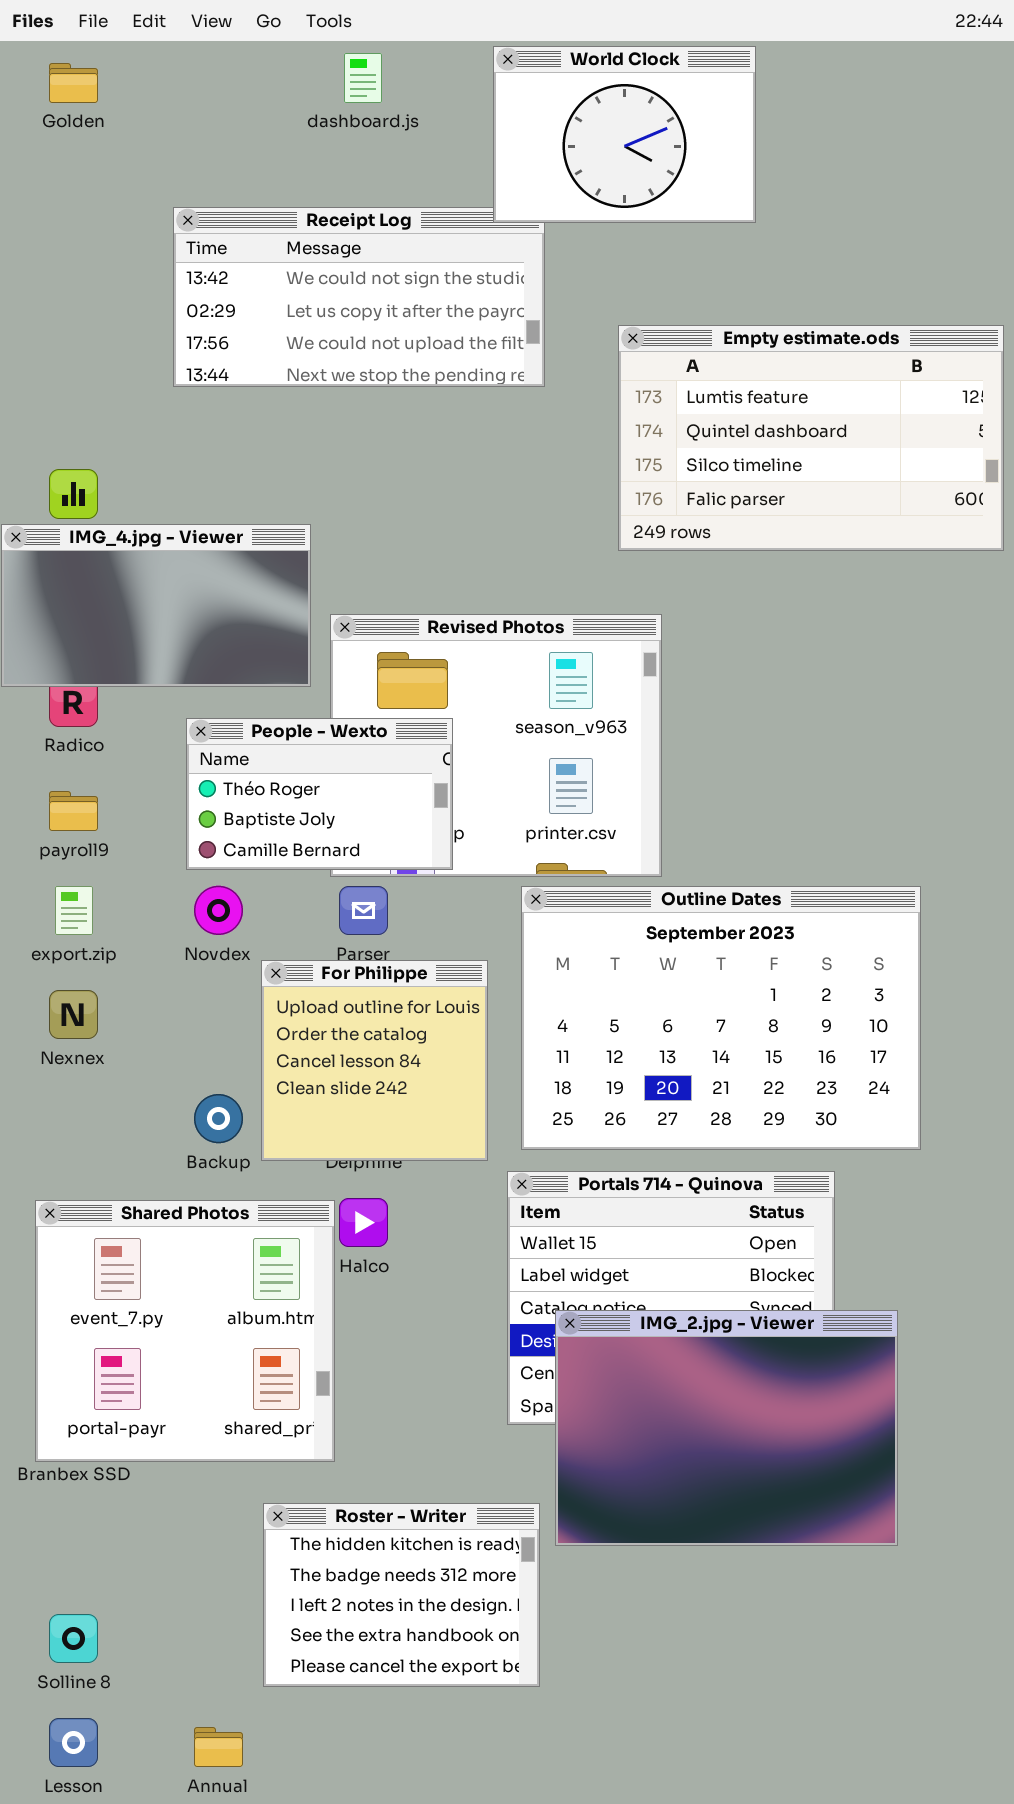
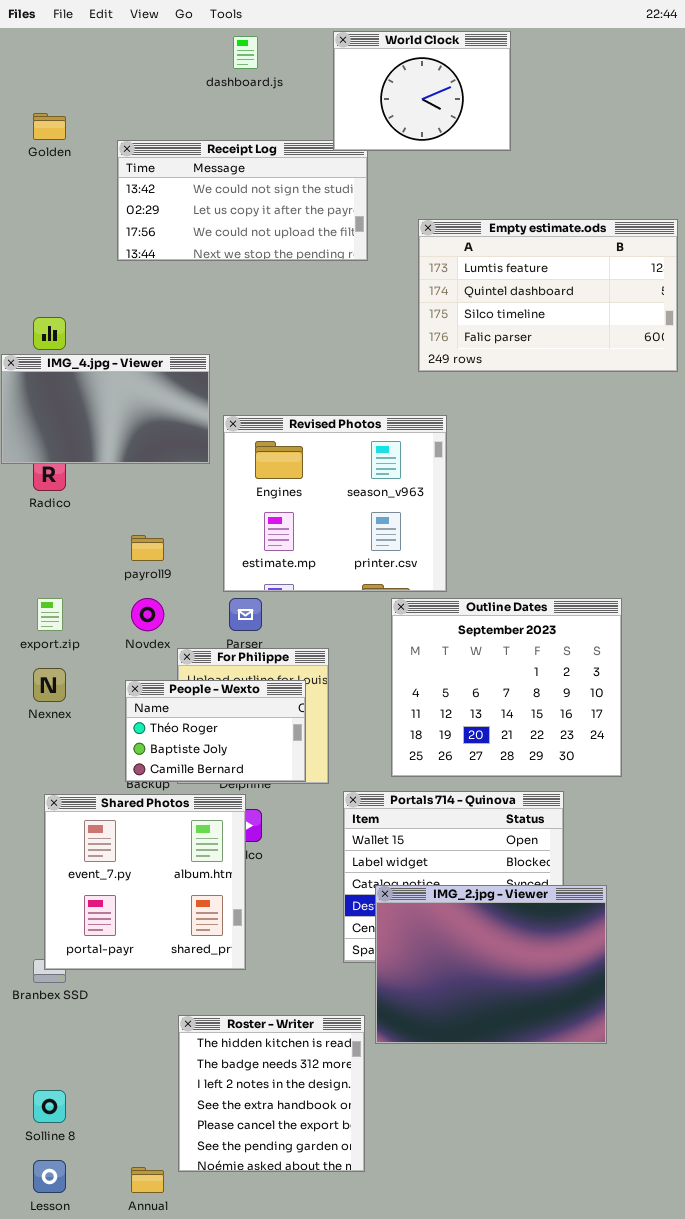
Golden: [49,63,98,103] -> [33,113,66,140], moved
People - Wexto: [186,718,453,870] -> [125,680,306,782], moved
payroll9: [49,791,98,831] -> [131,535,164,561], moved
Outline Dates: [521,886,921,1150] -> [391,598,622,777], resized
Shared Photos: [35,1200,335,1462] -> [44,794,246,970], moved
Roster - Writer: [263,1503,540,1687] -> [178,1015,365,1172], resized

